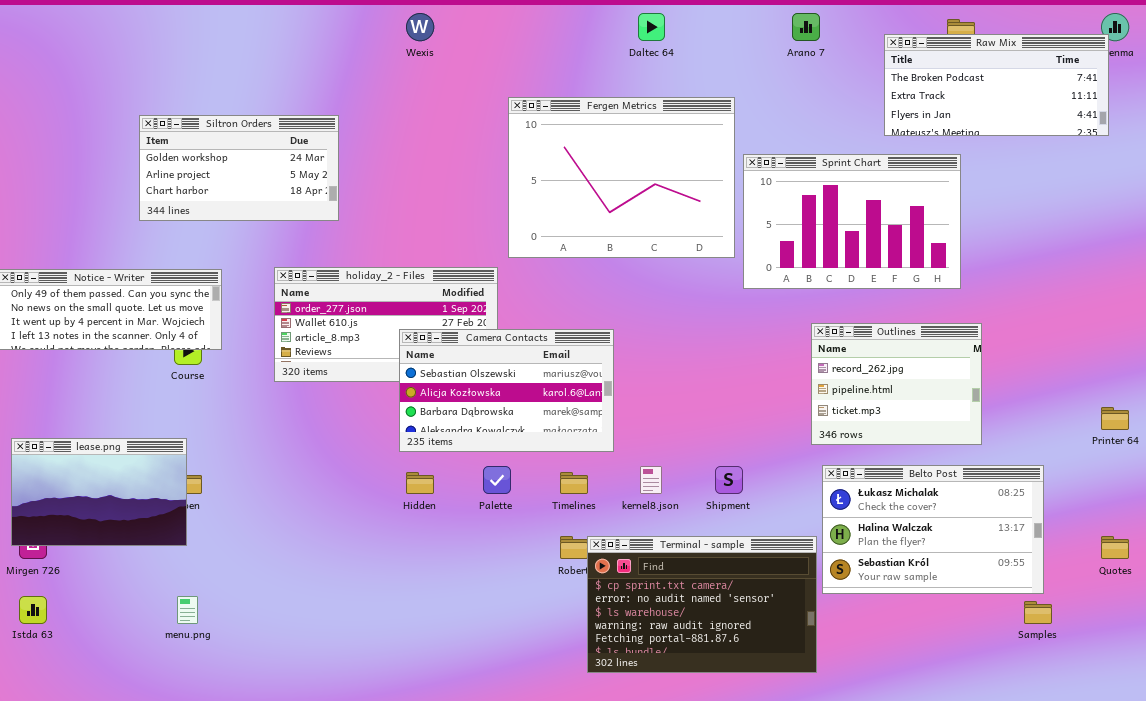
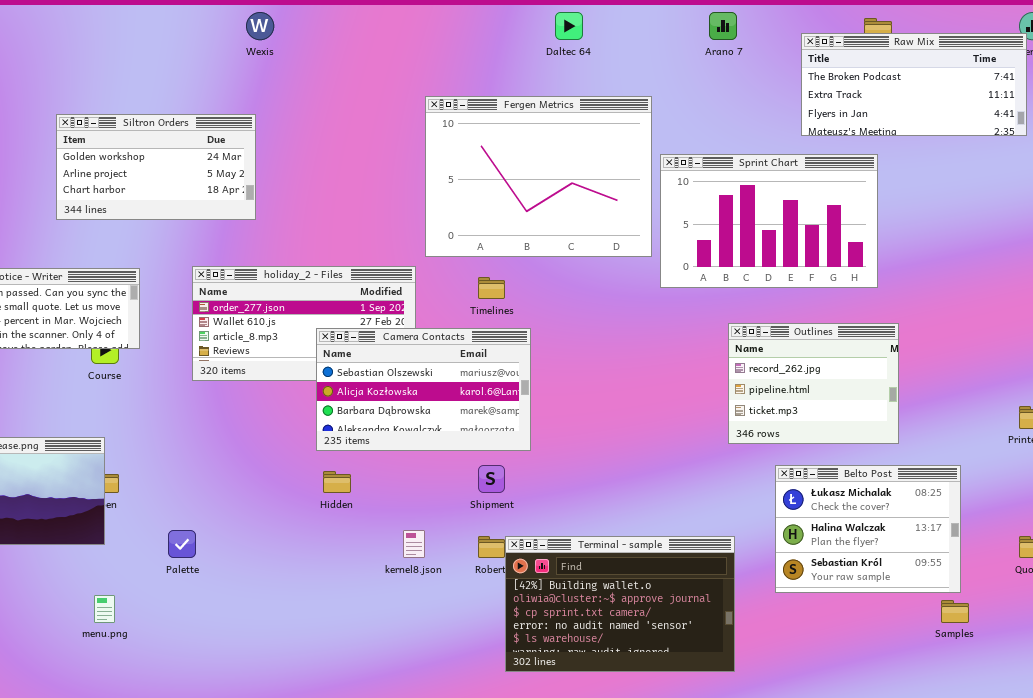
Wexis: [406,13,434,41] -> [246,12,274,40], moved
Belto Post: [822,465,1044,594] -> [775,465,961,593], resized
Palette: [483,466,511,494] -> [168,530,196,558], moved
kernel8.json: [640,466,662,494] -> [403,530,425,558], moved
Shipment: [715,466,743,494] -> [478,465,505,493], moved
Timelines: [560,472,588,494] -> [478,277,505,299], moved
Terminal - sample: [587,536,817,673] -> [505,536,735,672], scrolled up 2 rows

